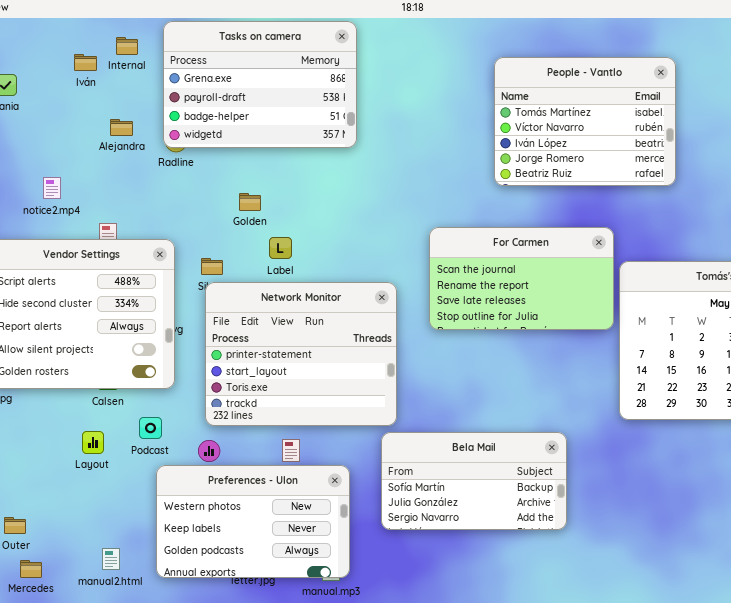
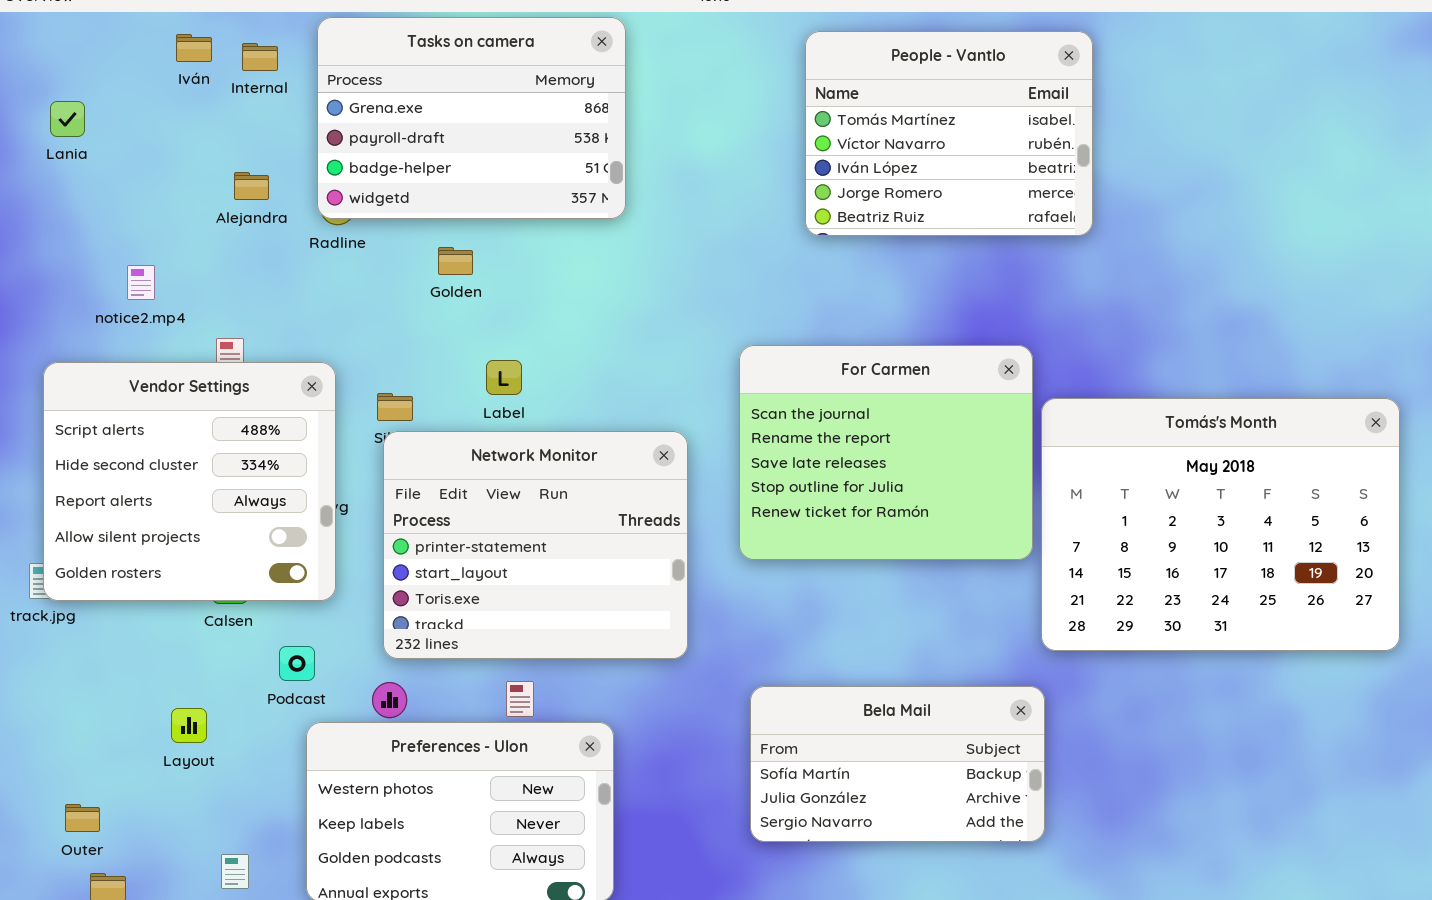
Iván: [74,54,97,71] -> [176,34,212,62], moved
People - Vantlo: [494,57,676,186] -> [805,31,1093,236], moved
Golden: [239,193,261,211] -> [438,247,473,275], moved
For Carmen: [429,227,614,330] -> [739,345,1033,560], resized
Layout: [82,431,104,454] -> [171,708,207,743], moved
Bela Mail: [381,432,567,530] -> [750,686,1045,842], moved

